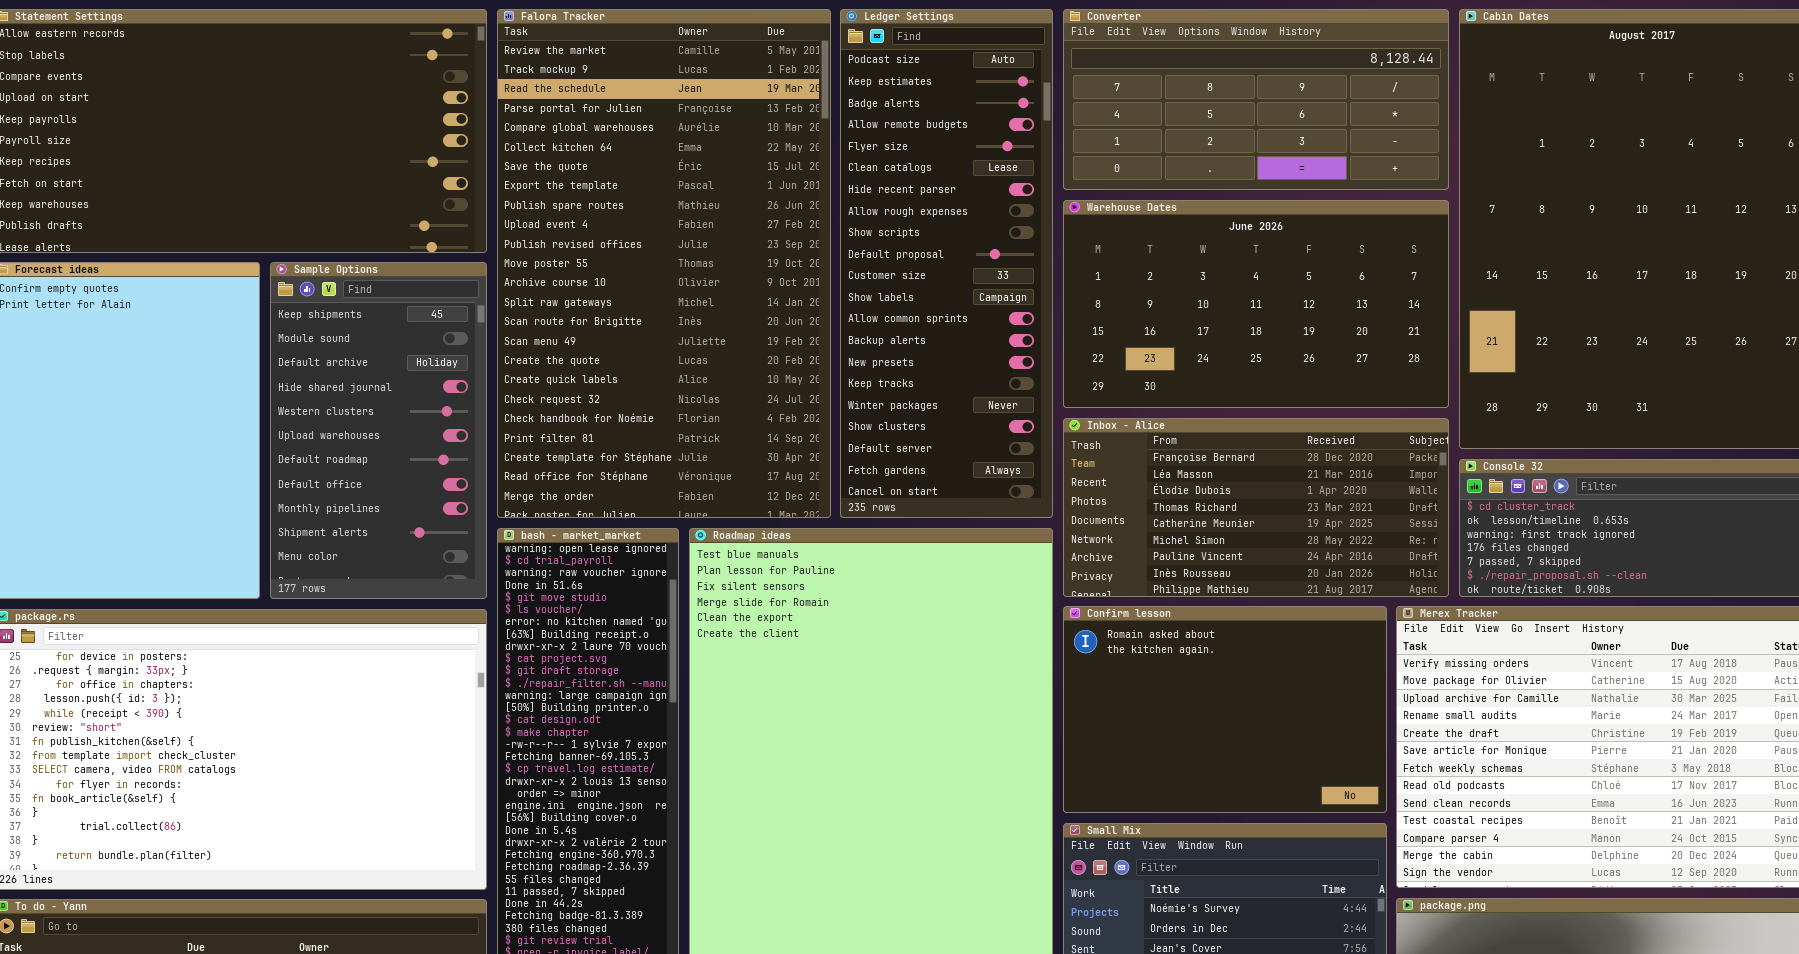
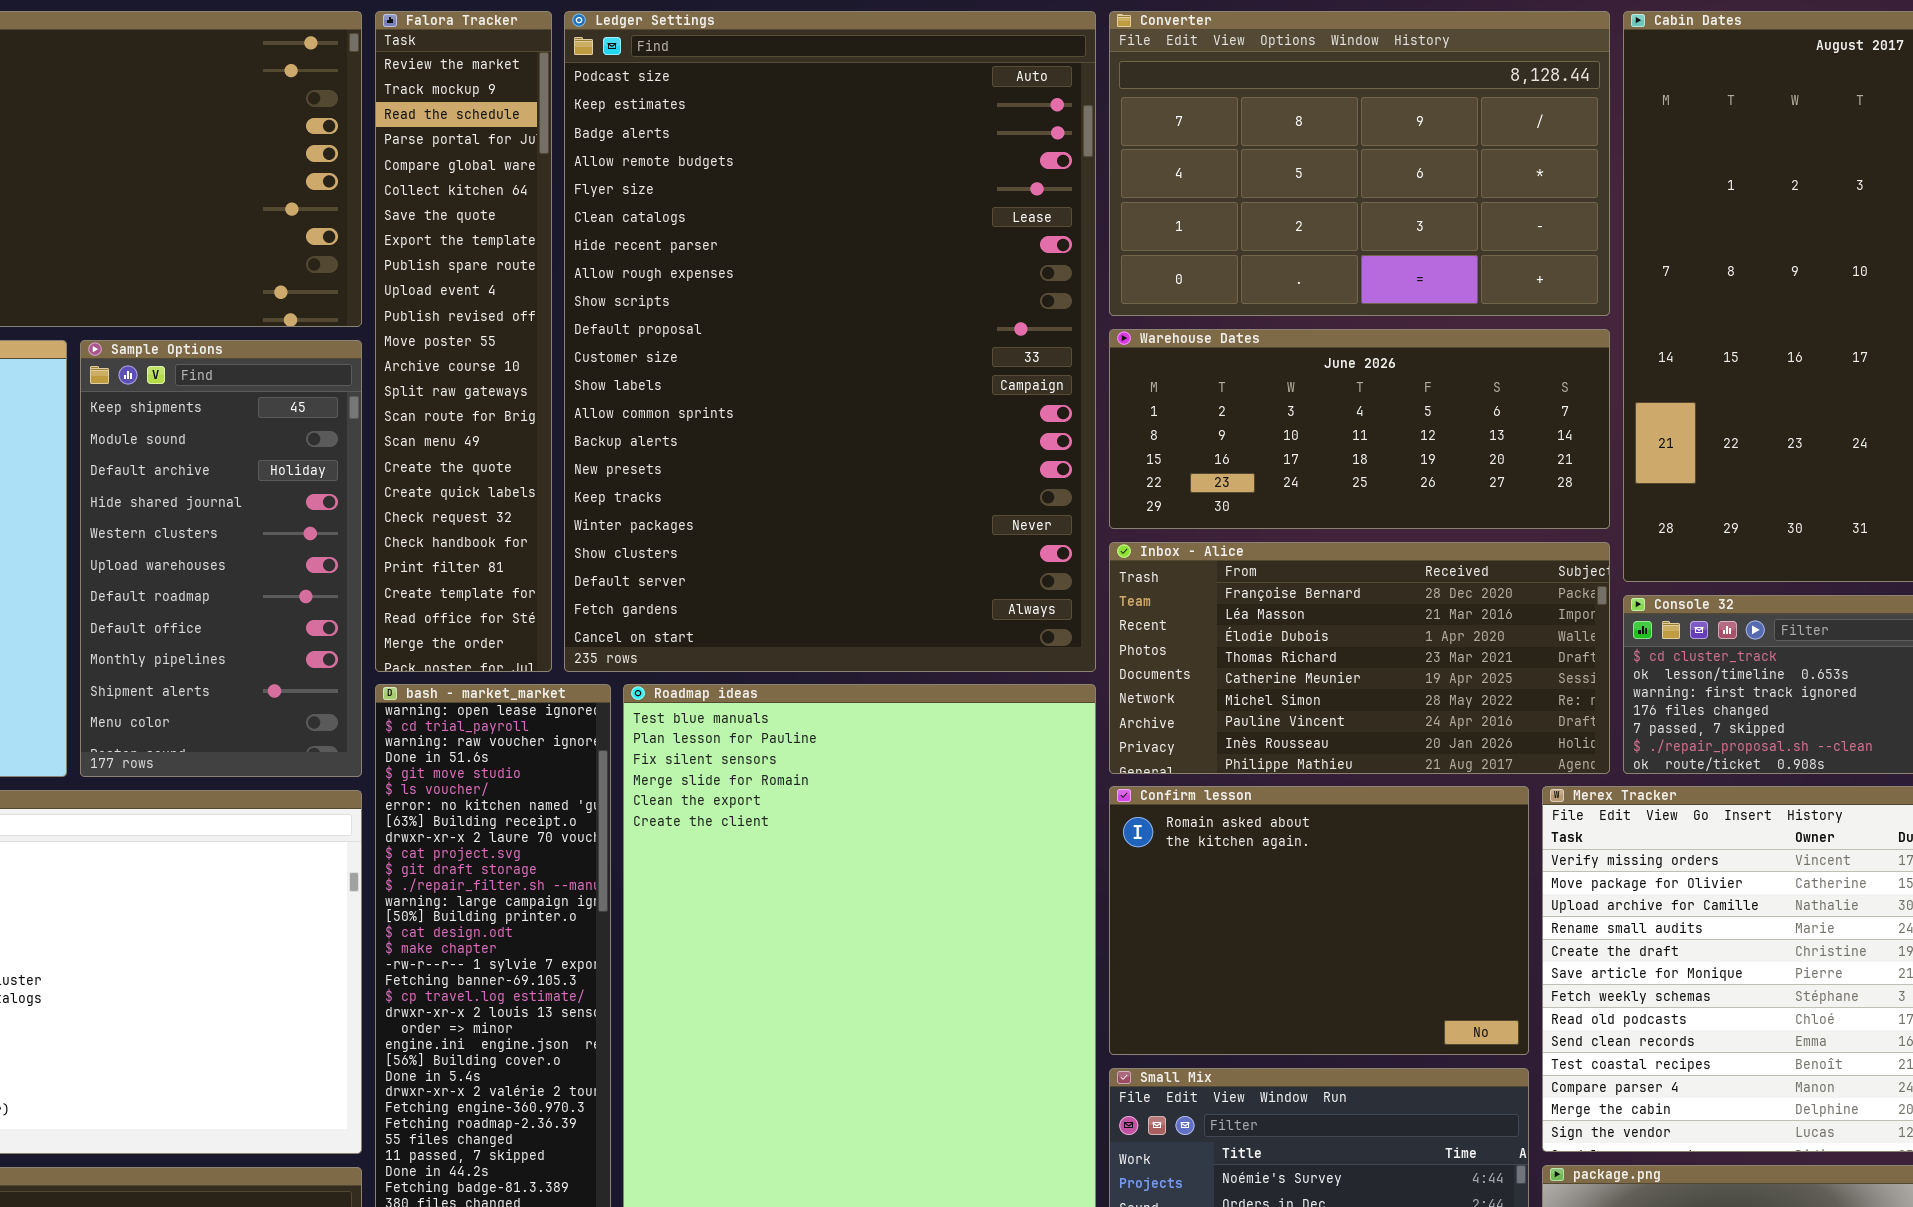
Falora Tracker: [497,9,831,518] -> [375,11,552,672], resized
Ledger Settings: [840,9,1053,518] -> [564,11,1096,672], resized
Converter: [1063,9,1449,190] -> [1109,11,1610,316], resized
Warehouse Dates: [1063,200,1449,408] -> [1109,329,1610,529], resized

